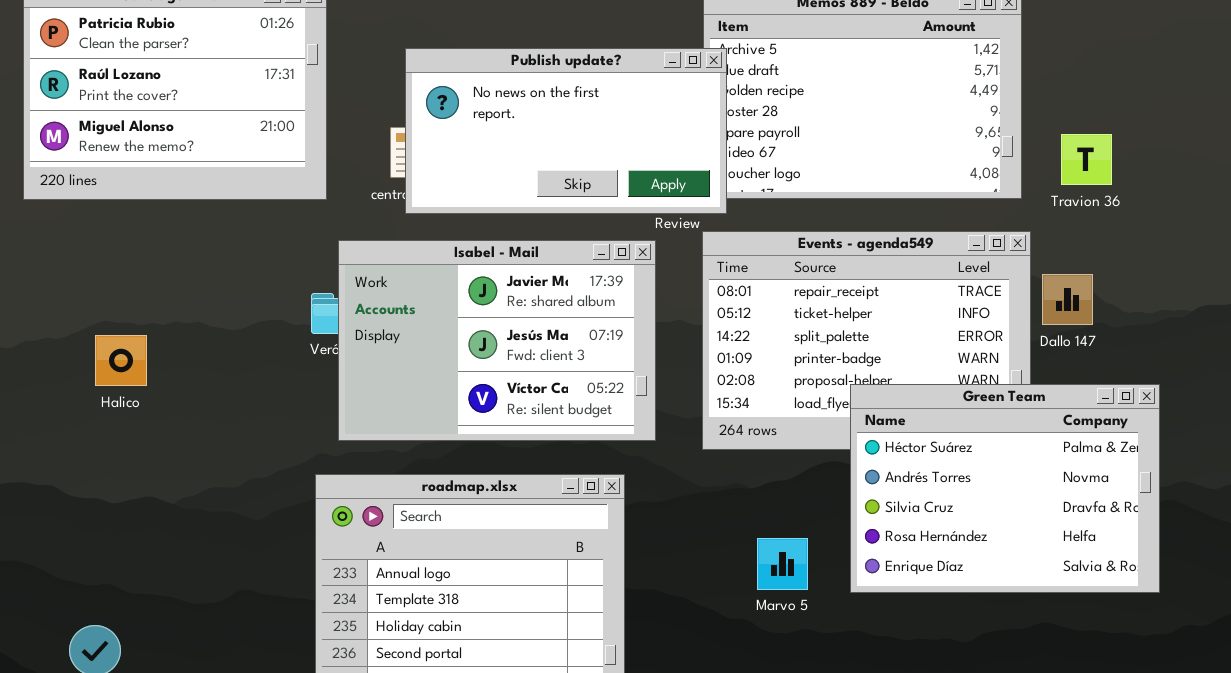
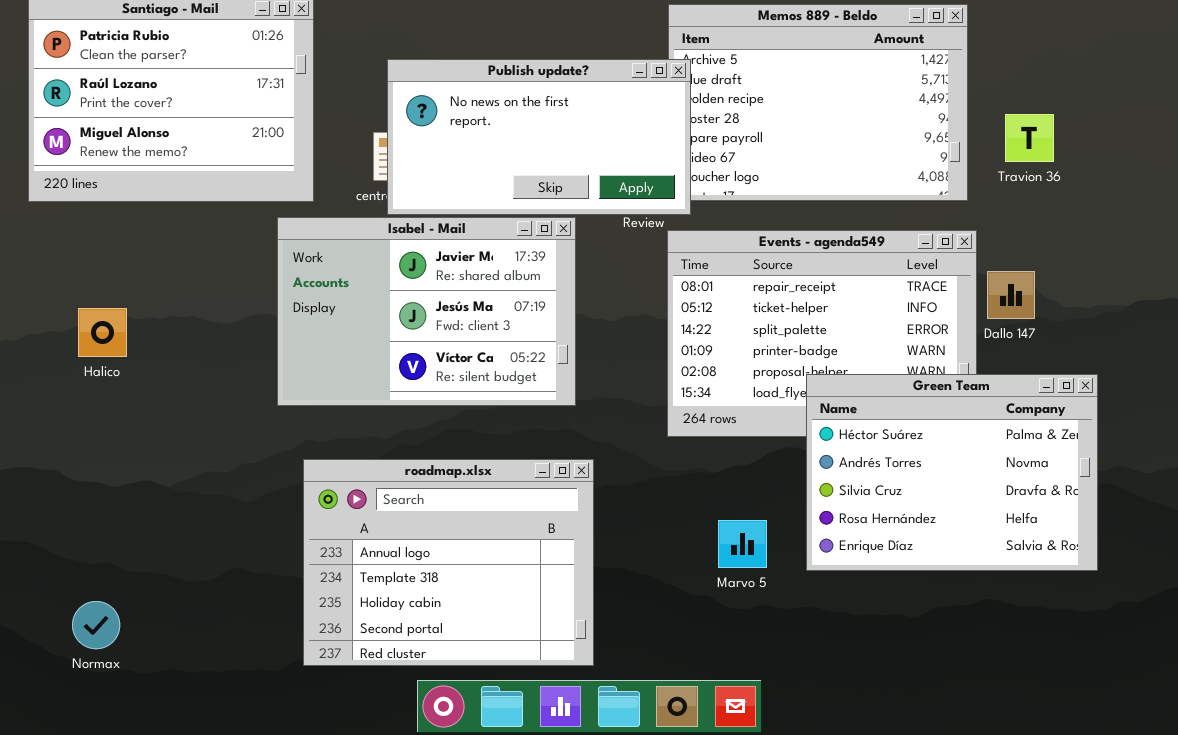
Travion 36: [1061,134,1112,185] -> [1005,114,1054,162], moved
Isabel - Mail: [338,240,656,441] -> [277,217,576,406], moved
Halico: [95,335,147,386] -> [78,308,127,357], moved

